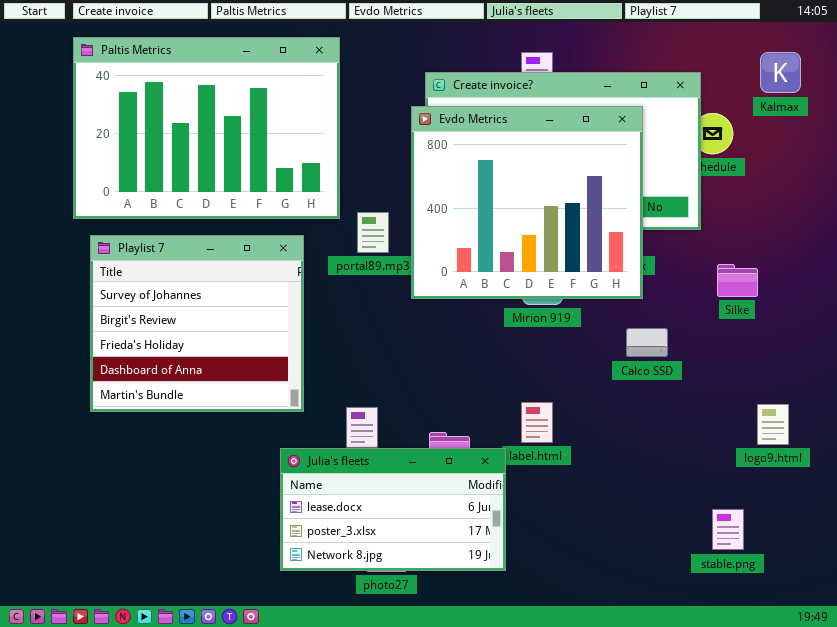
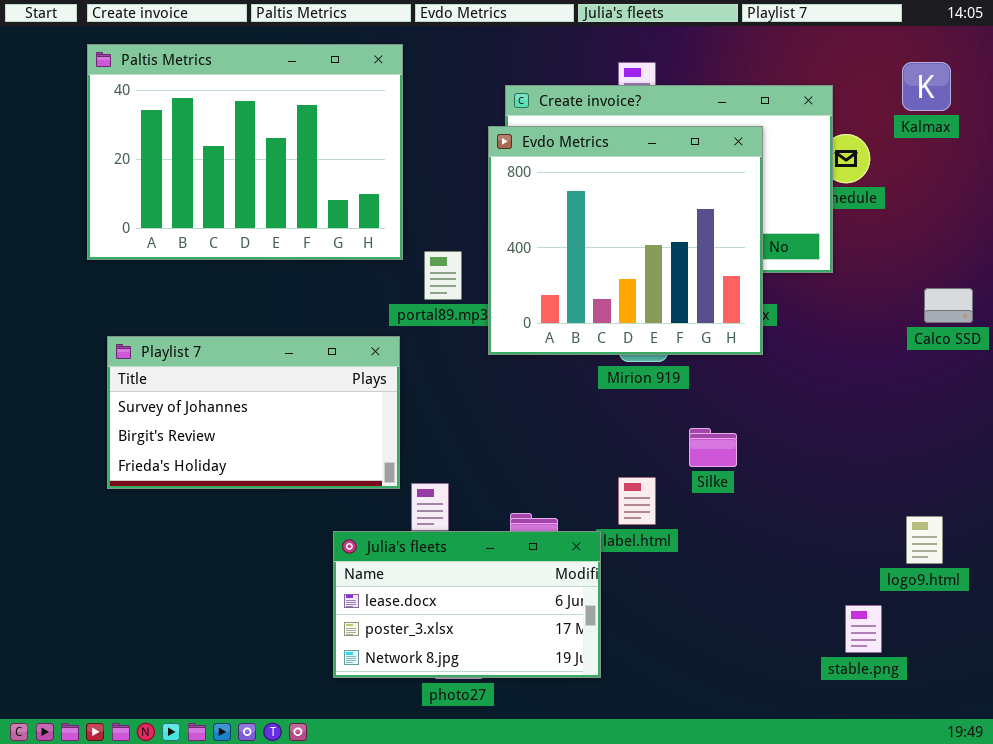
Playlist 7: [90,235,304,412] -> [107,336,400,489], resized
Silke: [717,264,758,297] -> [689,428,737,467], moved
Calco SSD: [626,328,668,357] -> [924,288,973,323], moved
logo9.html: [757,404,789,445] -> [906,516,943,564], moved

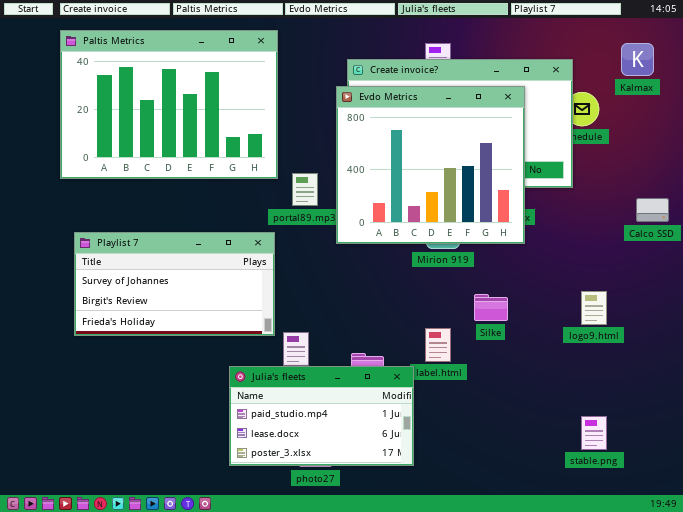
logo9.html: [906,516,943,564] -> [581,291,607,325], moved
Julia's fleets: [333,531,601,678] -> [229,366,414,466], scrolled up 1 row

